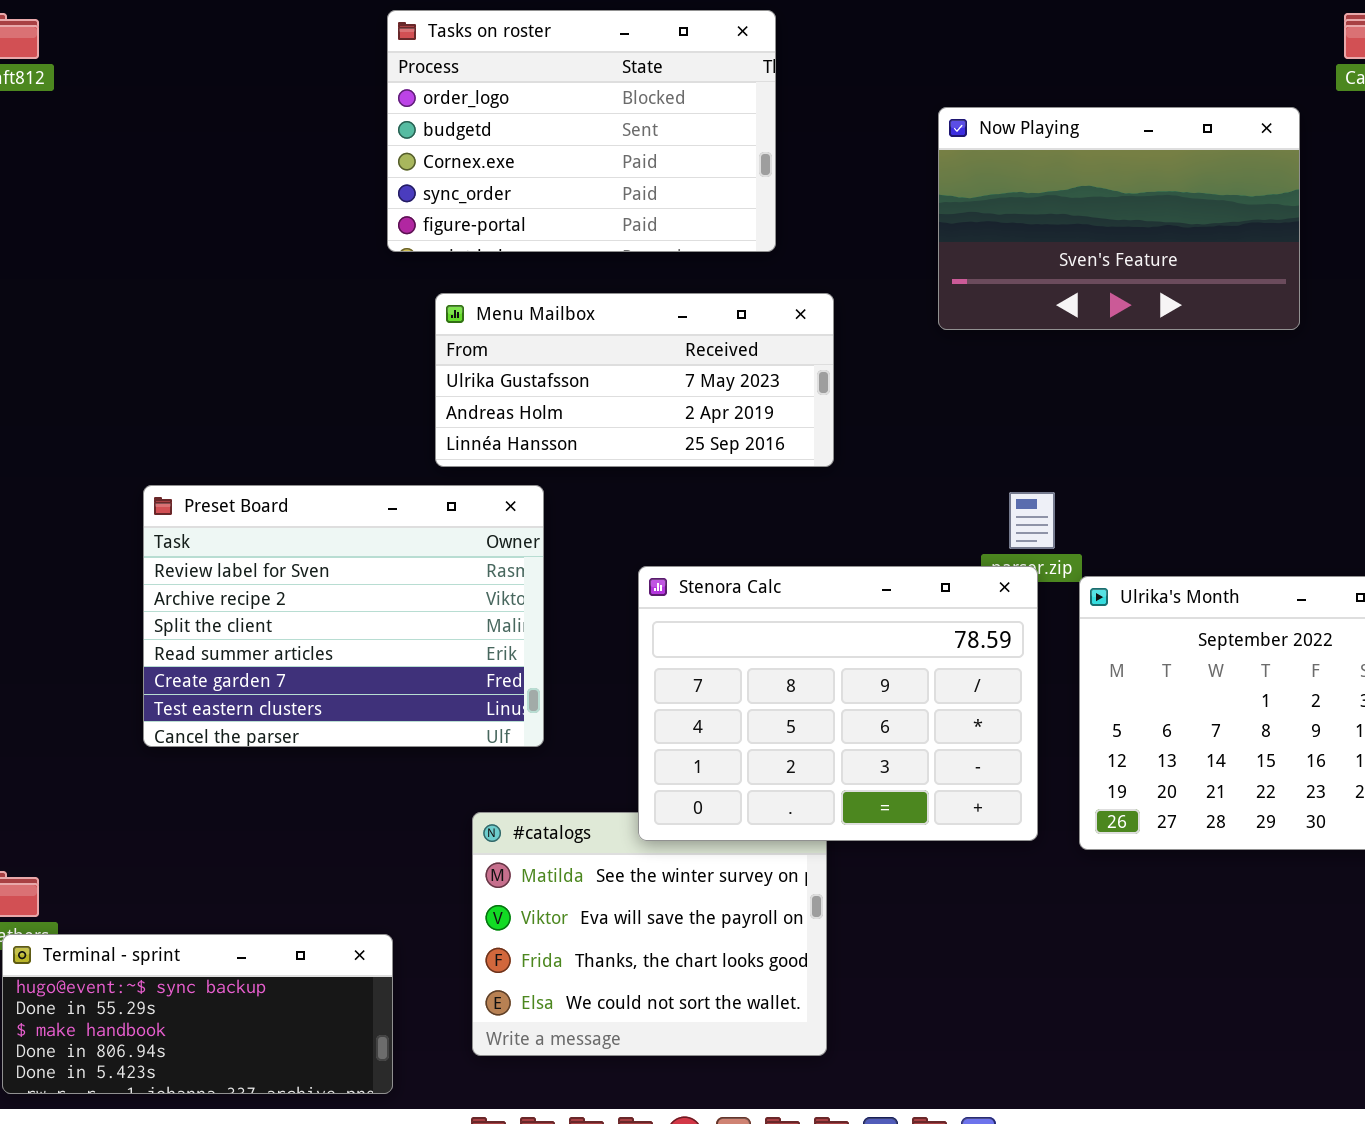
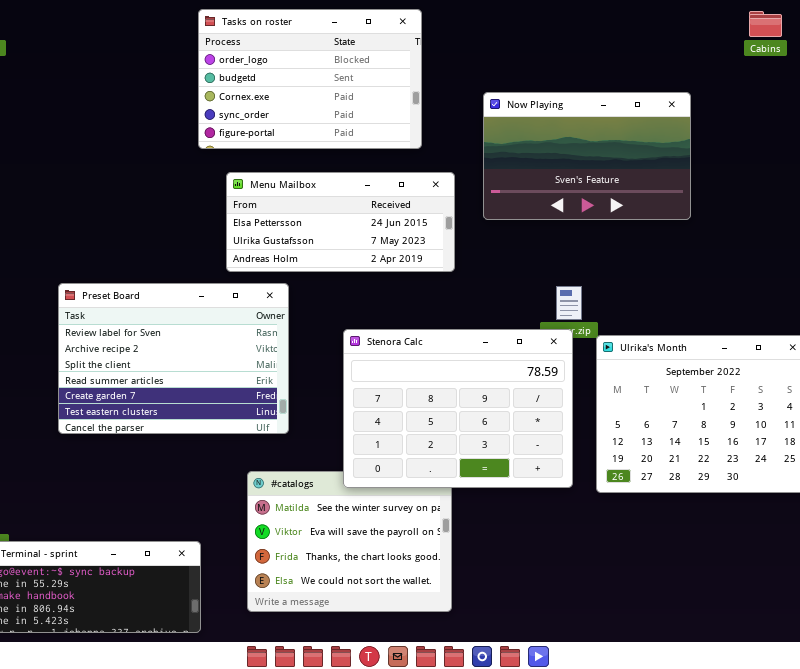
Now Playing: [938,107,1300,330] -> [483,92,691,220], moved
Menu Mailbox: [435,293,834,467] -> [226,172,455,272], scrolled up 1 row

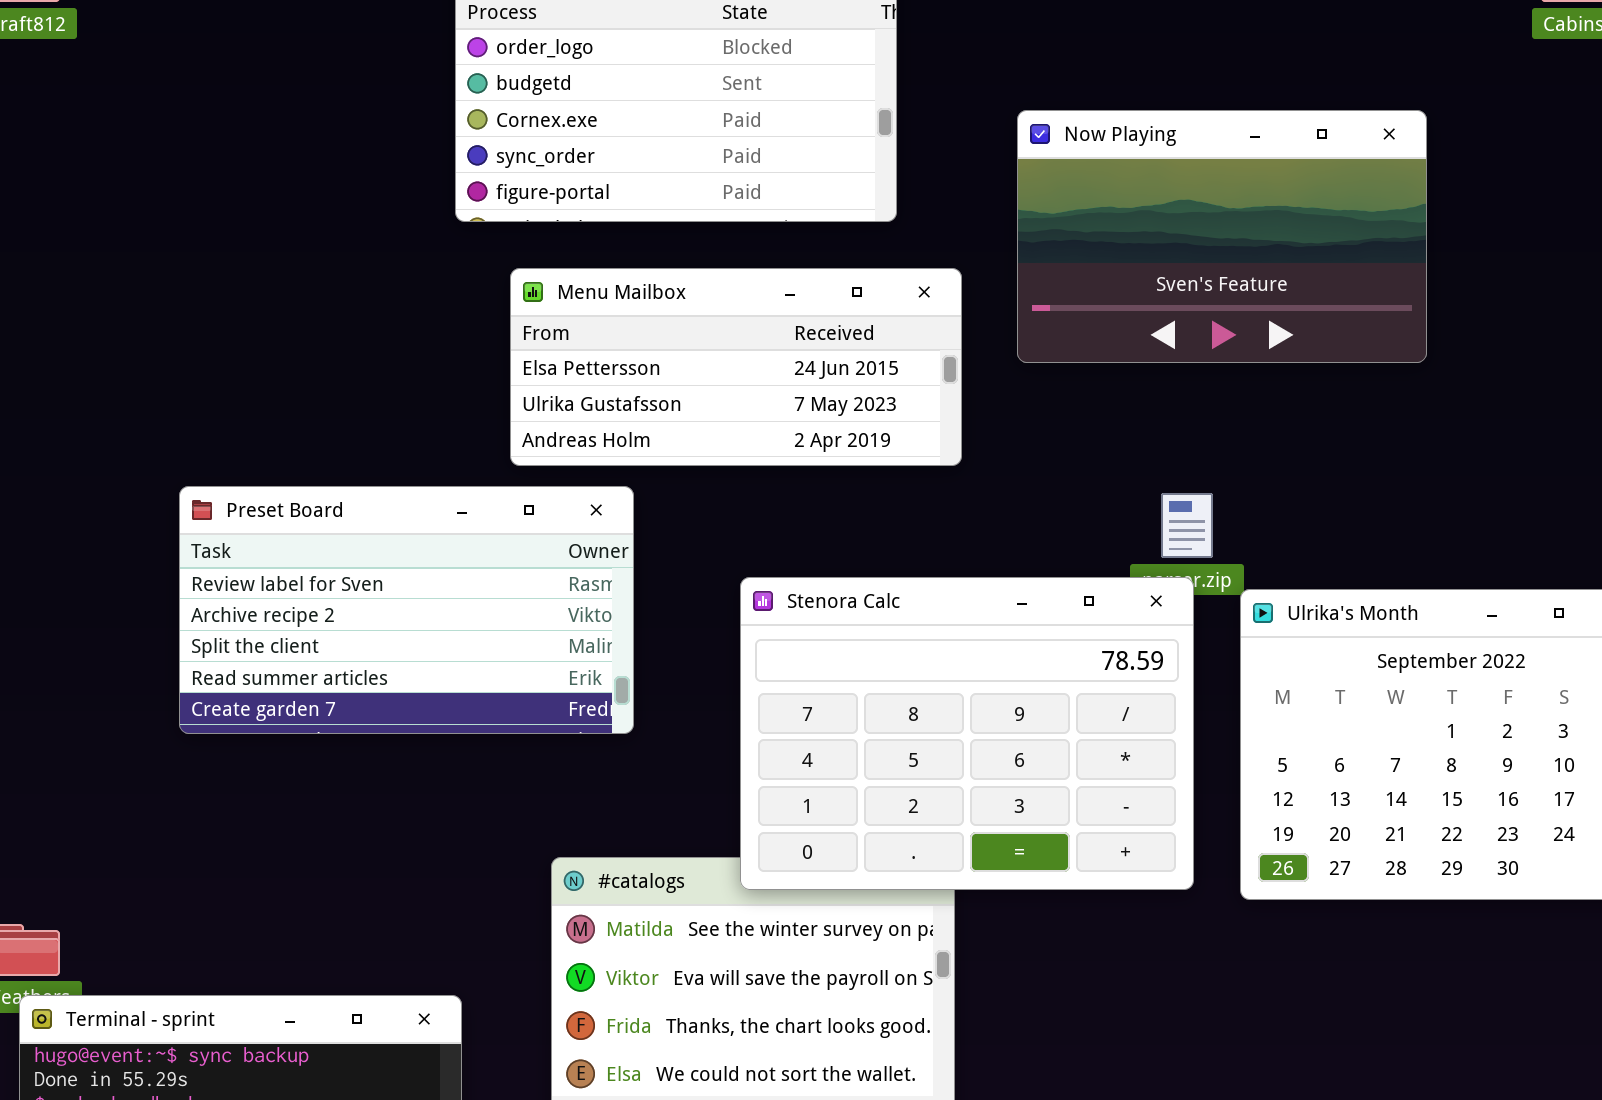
Preset Board: [58,283,289,434] -> [179,486,634,734], resized

